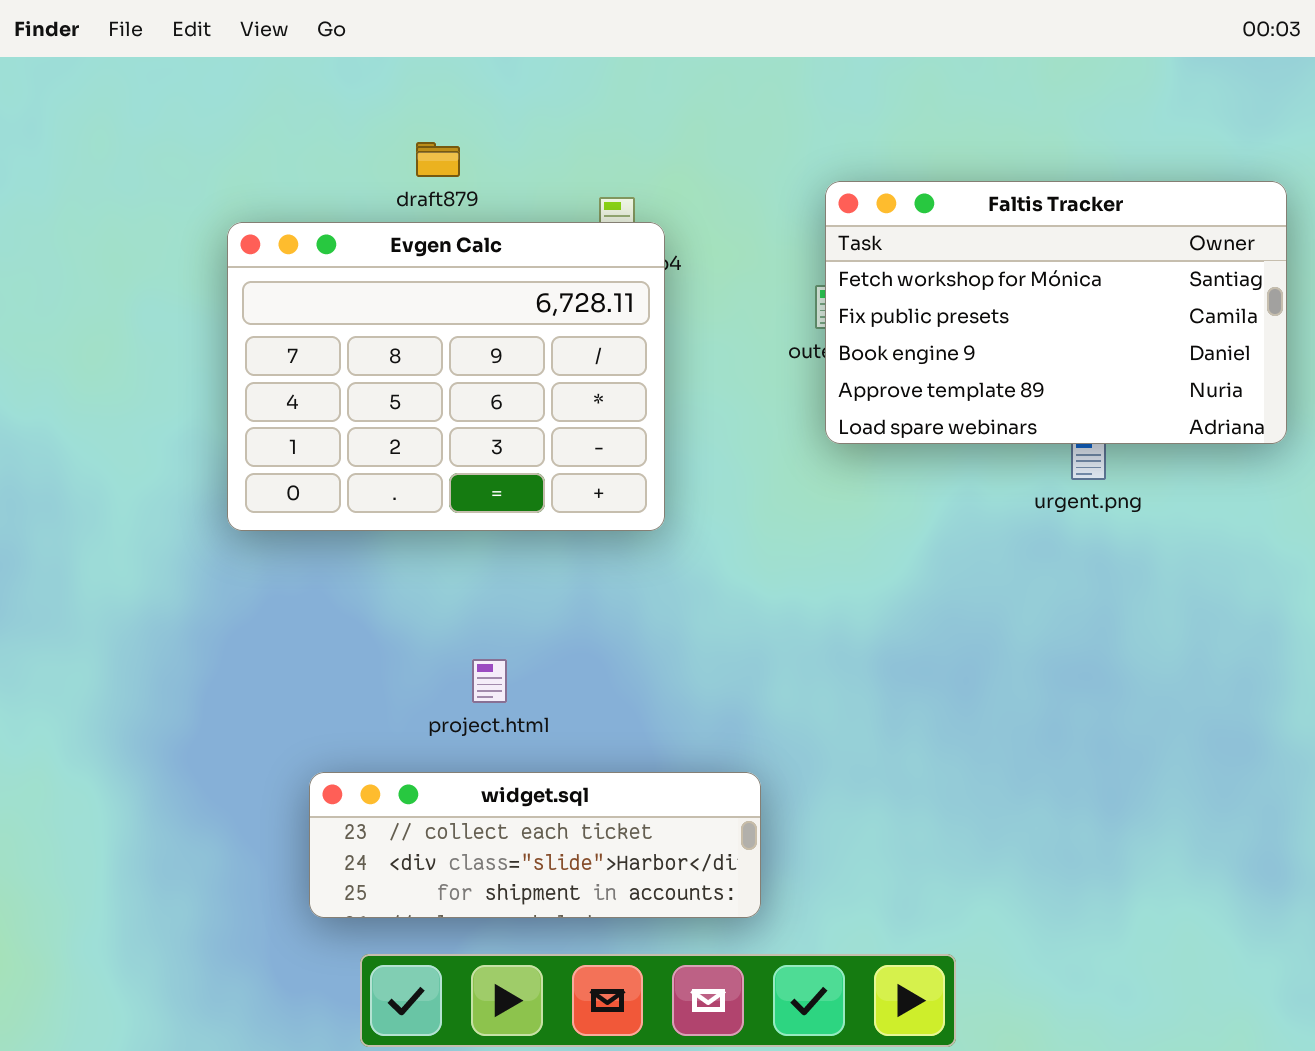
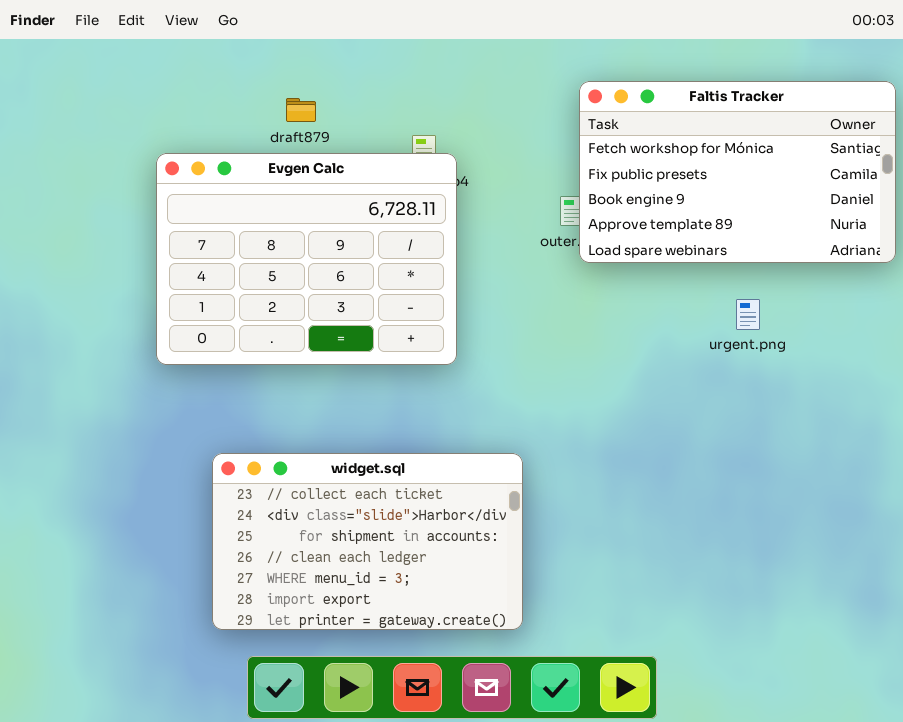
Faltis Tracker: [825,181,1287,444] -> [579,81,896,263], moved
widget.sql: [309,772,761,918] -> [212,453,523,630], resized

